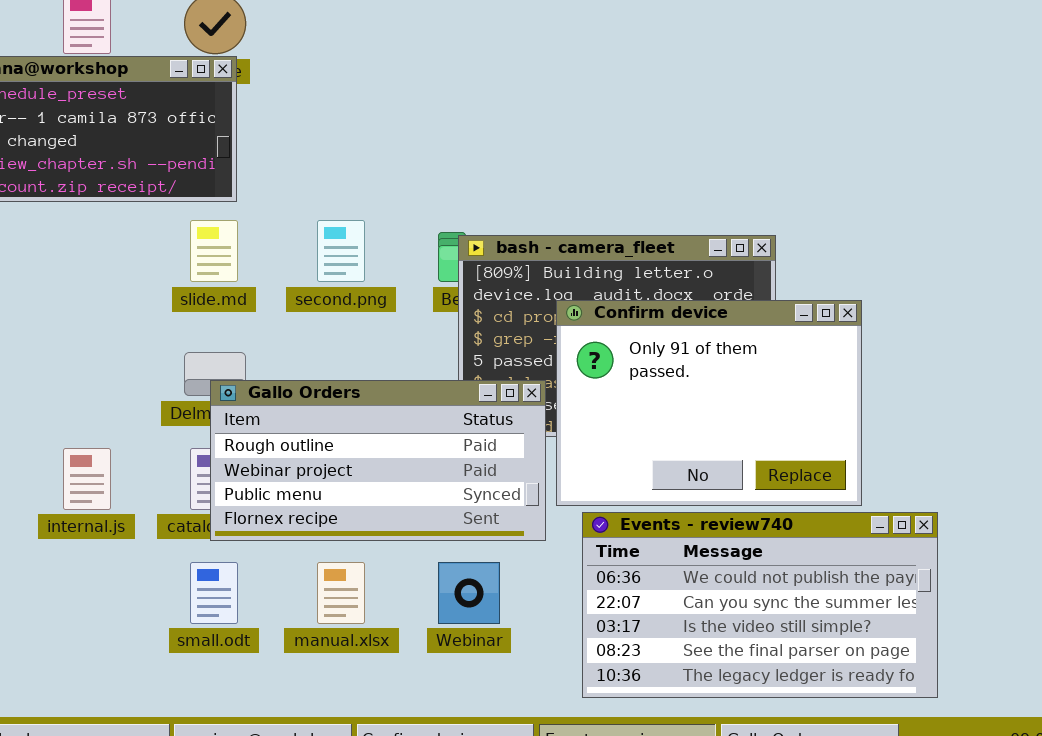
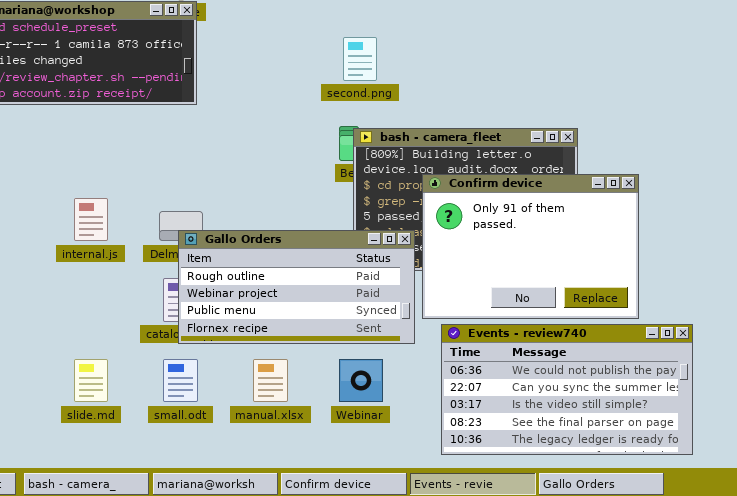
slide.md: [190,220,238,282] -> [74,359,108,402], moved
second.png: [317,220,365,282] -> [343,37,377,81], moved
internal.js: [63,448,111,510] -> [74,198,108,241], moved

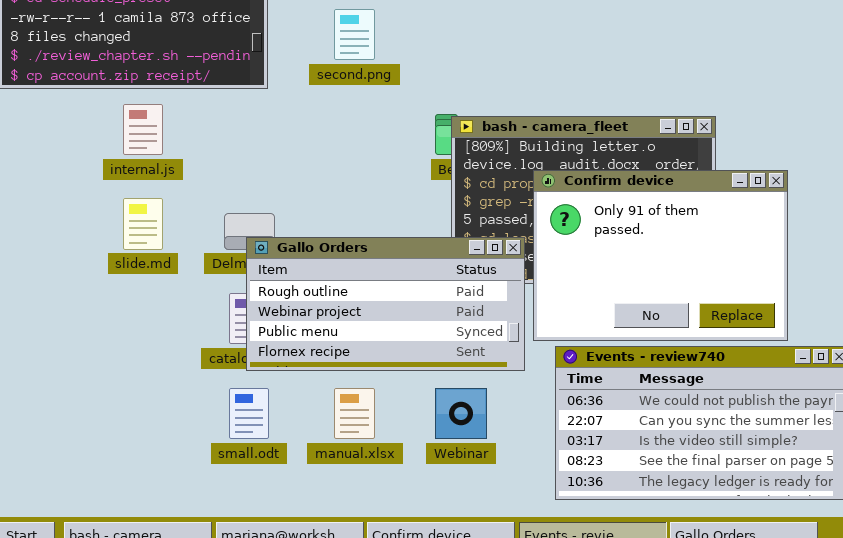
second.png: [343,37,377,81] -> [334,9,375,60], moved
internal.js: [74,198,108,241] -> [123,104,163,155], moved
slide.md: [74,359,108,402] -> [123,198,163,250], moved

